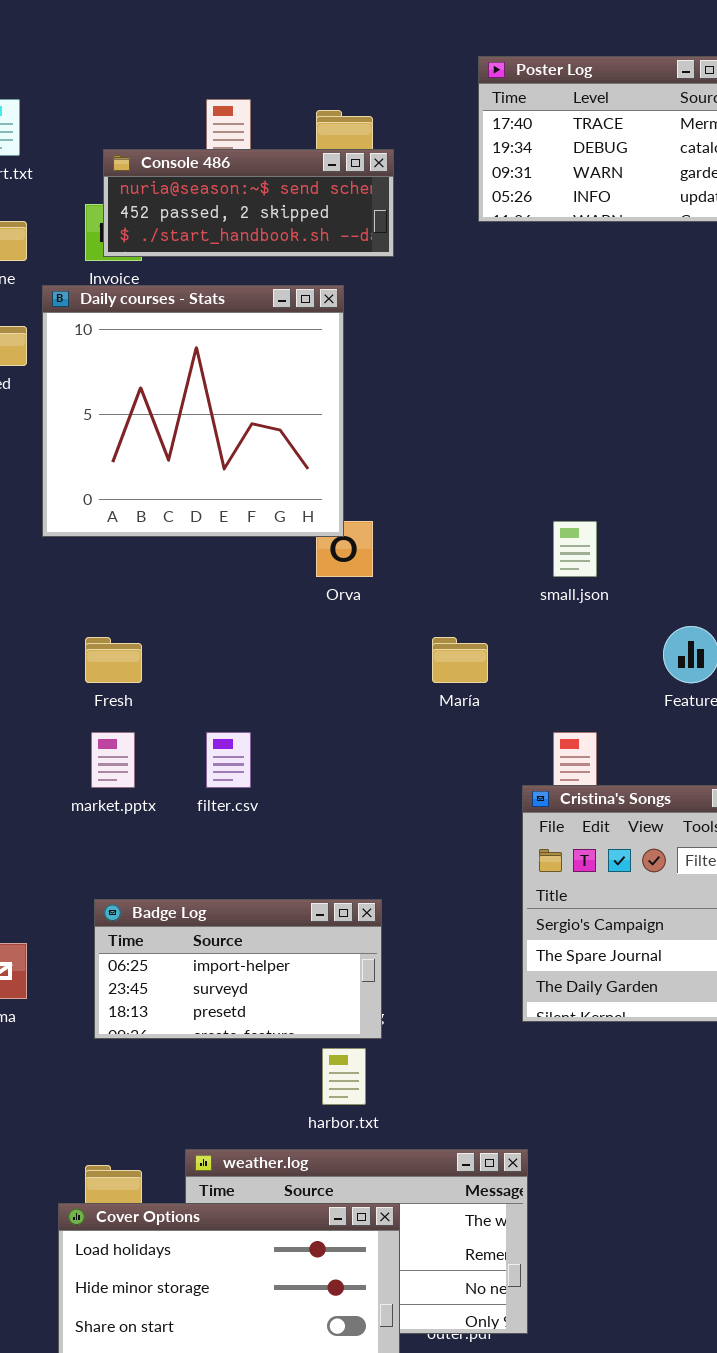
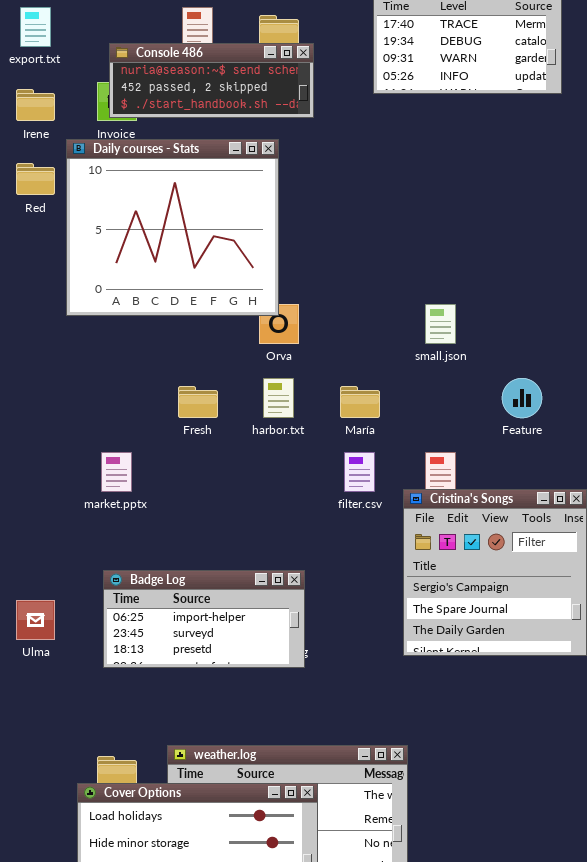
Fresh: [85,637,142,683] -> [178,386,218,418], moved
filter.csv: [206,732,251,788] -> [344,452,375,492], moved
harbor.txt: [322,1048,366,1105] -> [263,378,294,418], moved

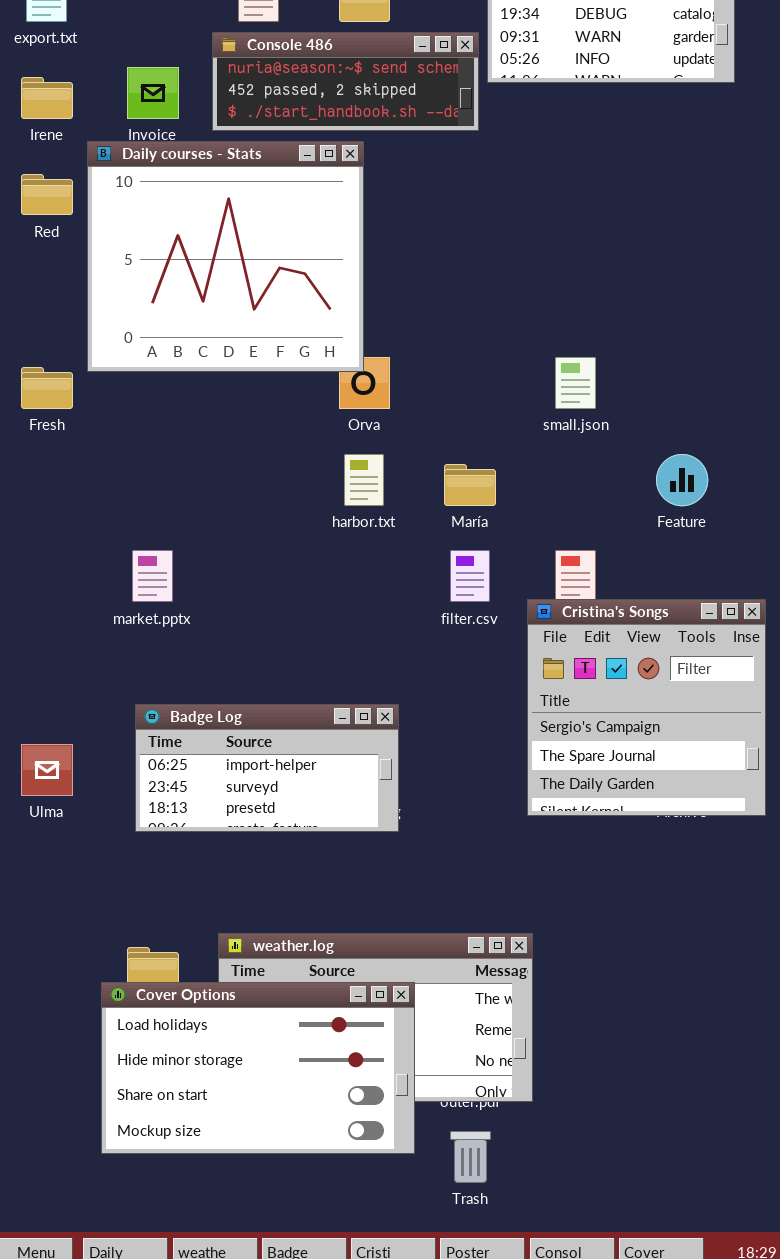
Console 486: [109,43,314,118] -> [212,32,479,131], moved
Fresh: [178,386,218,418] -> [21,367,73,409], moved

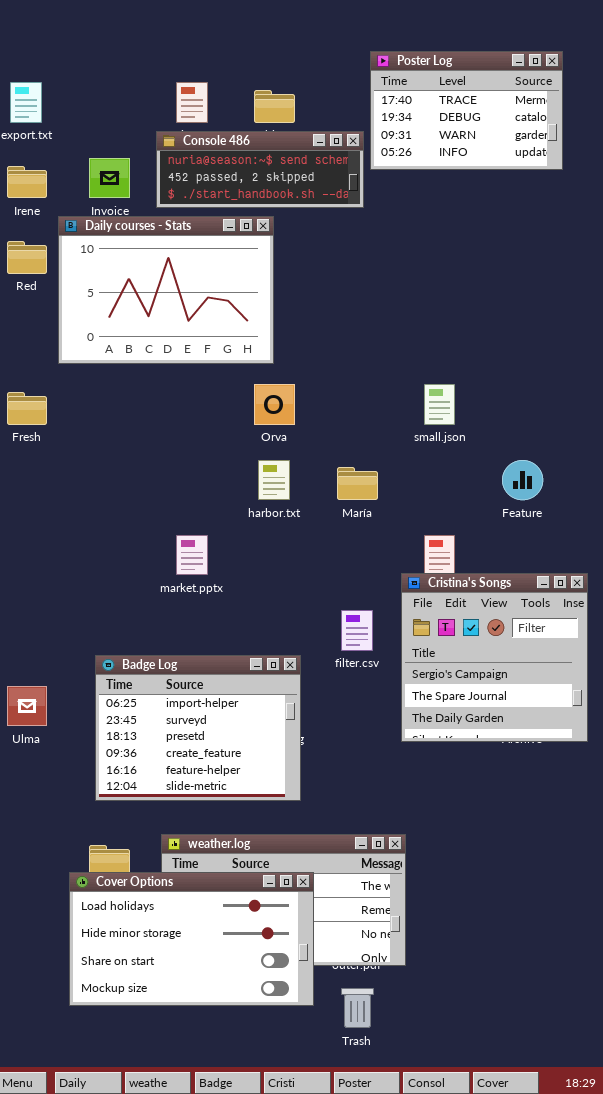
Daily courses - Stats: [87,141,364,372] -> [58,216,274,364], resized
market.pptx: [132,550,173,602] -> [176,535,208,575], moved
filter.csv: [450,550,490,602] -> [341,610,373,651], moved
Badge Log: [135,704,399,832] -> [95,655,301,801], resized

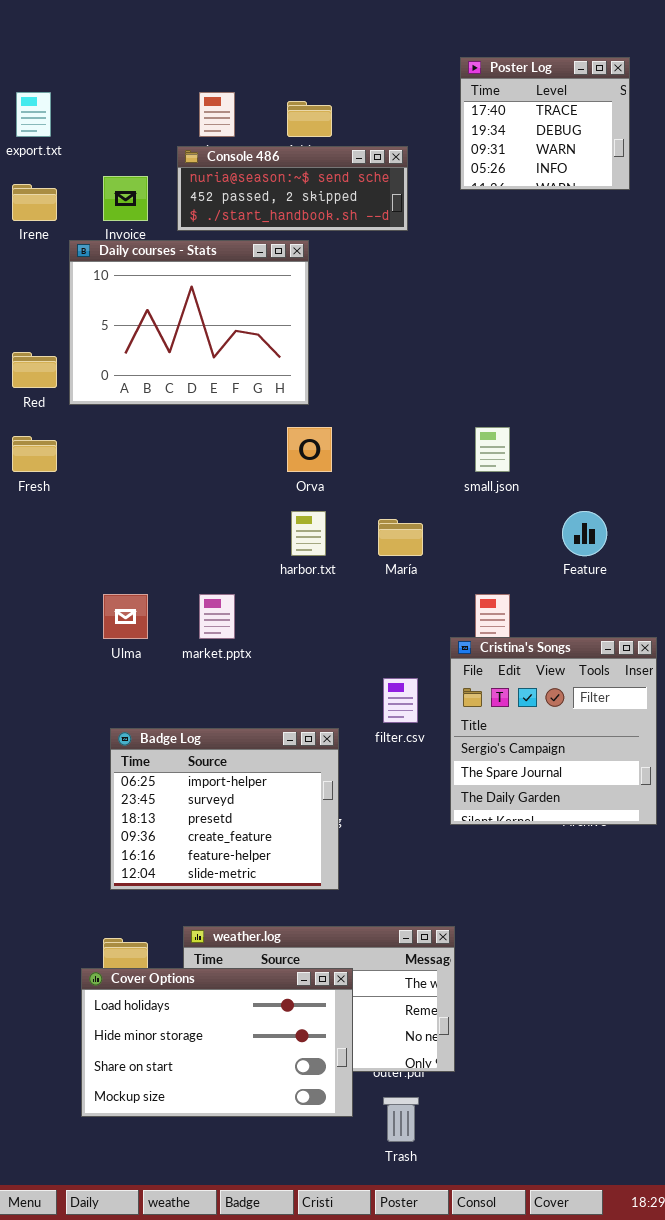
Poster Log: [370,51,563,170] -> [460,57,630,190], resized
Red: [7,241,47,274] -> [12,352,57,388], moved
Ulma: [7,686,47,726] -> [103,594,148,639], moved

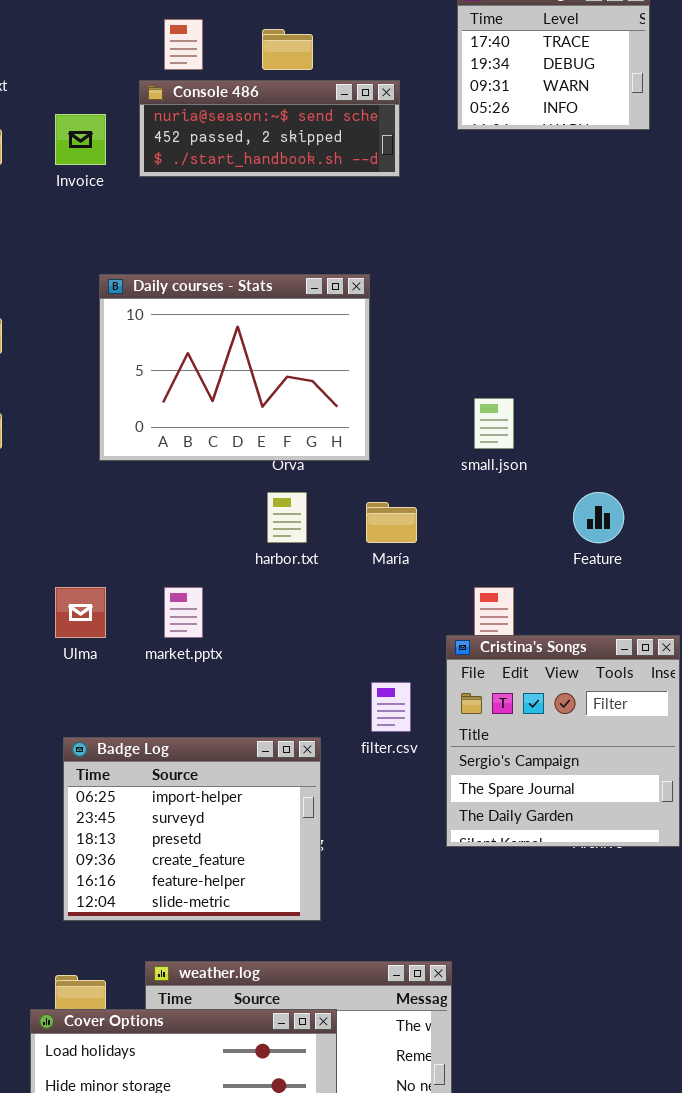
Daily courses - Stats: [69,240,309,405] -> [99,274,370,461], moved

